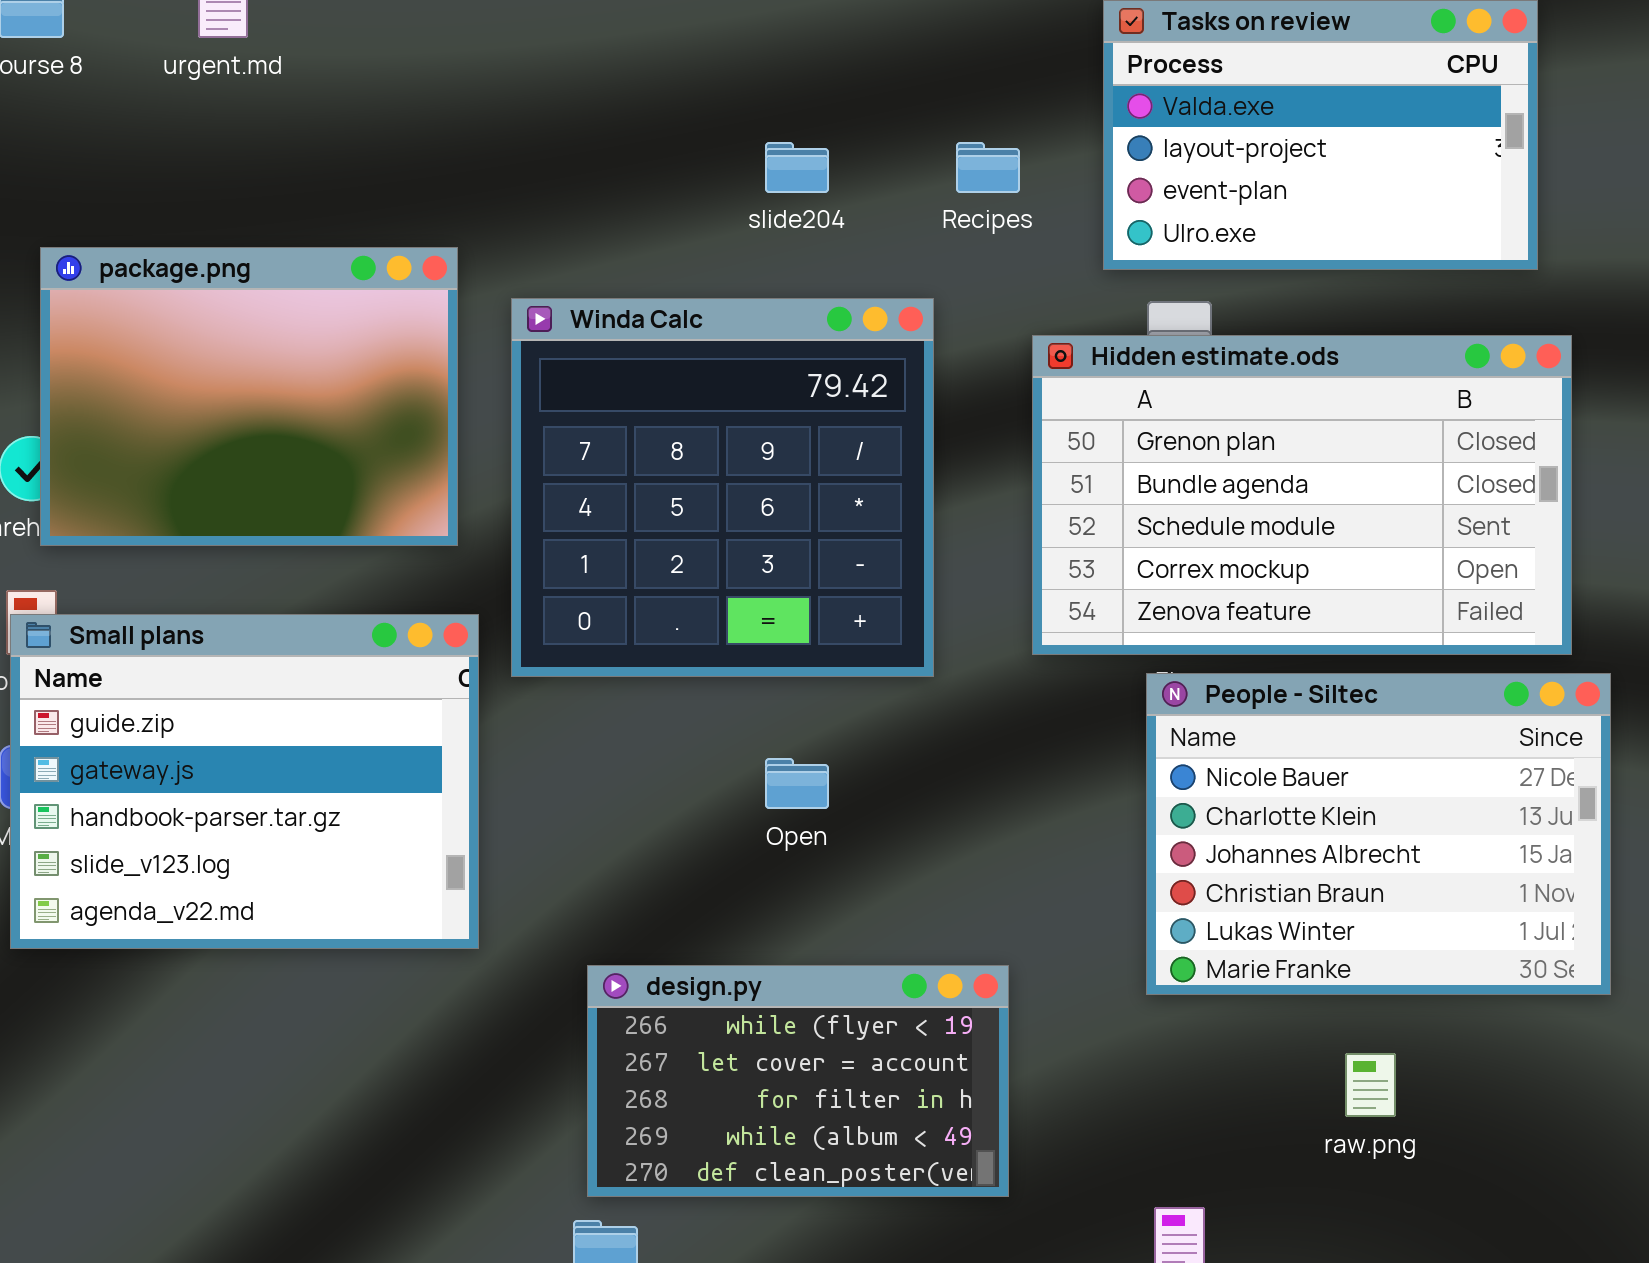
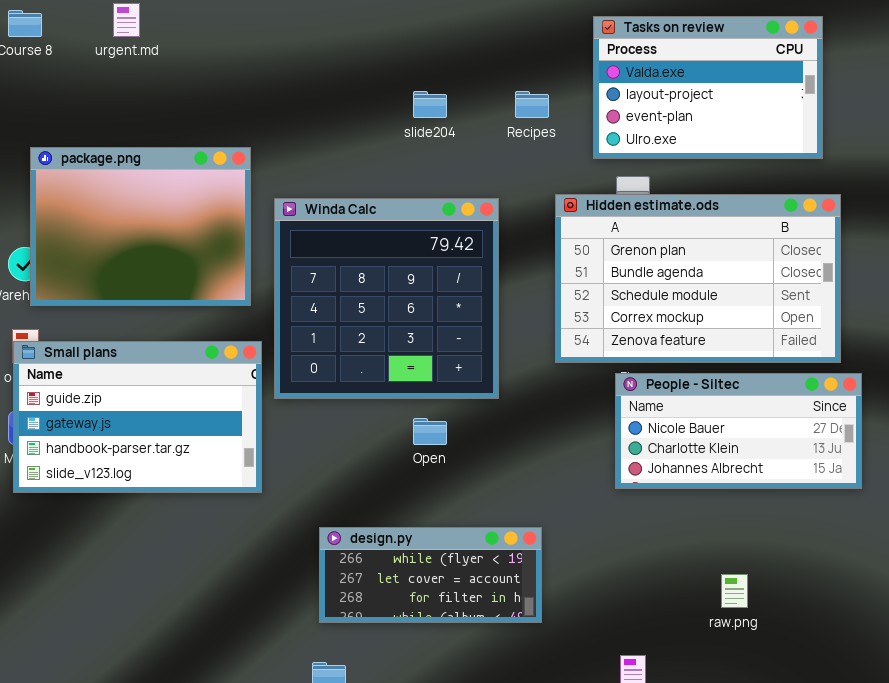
Winda Calc: [511,298,934,677] -> [274,198,499,399], moved
Small plans: [10,614,479,949] -> [13,341,262,493], resized
People - Siltec: [1146,673,1611,995] -> [615,373,862,489], resized
design.py: [587,965,1009,1197] -> [319,527,542,623], resized

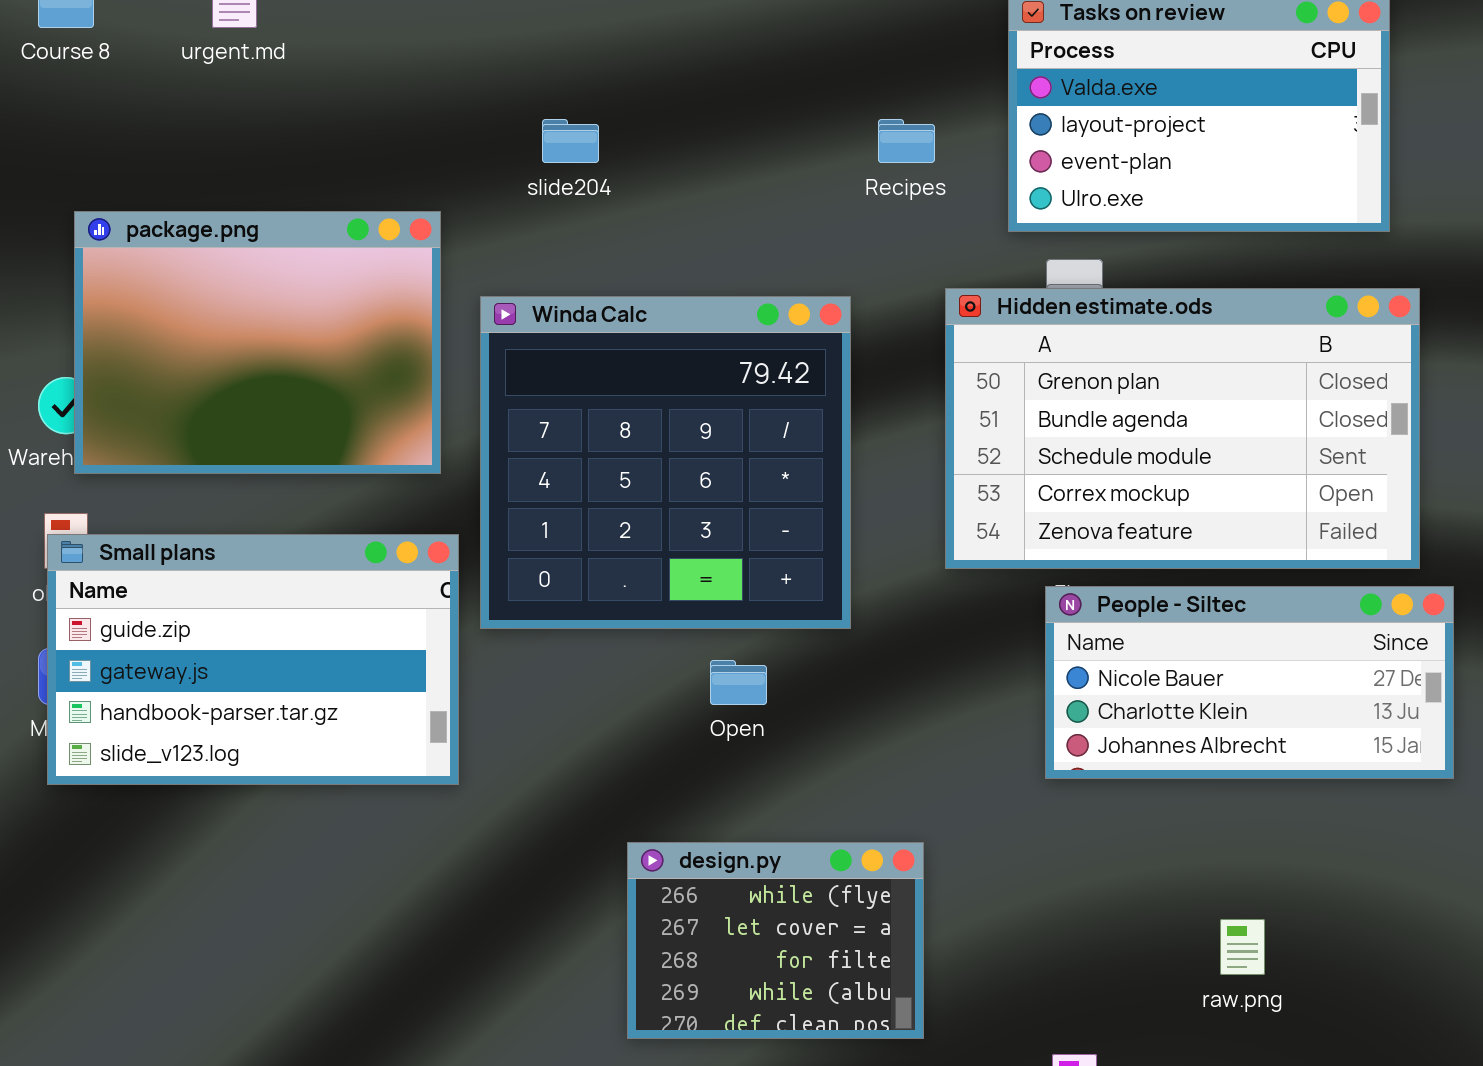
slide204: [413,91,447,118] -> [542,119,599,163], moved
design.py: [319,527,542,623] -> [627,842,924,1039], resized

